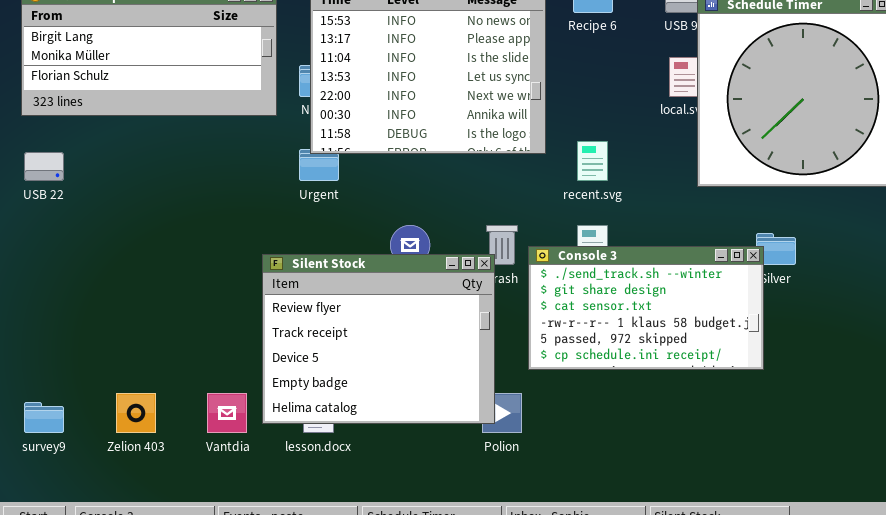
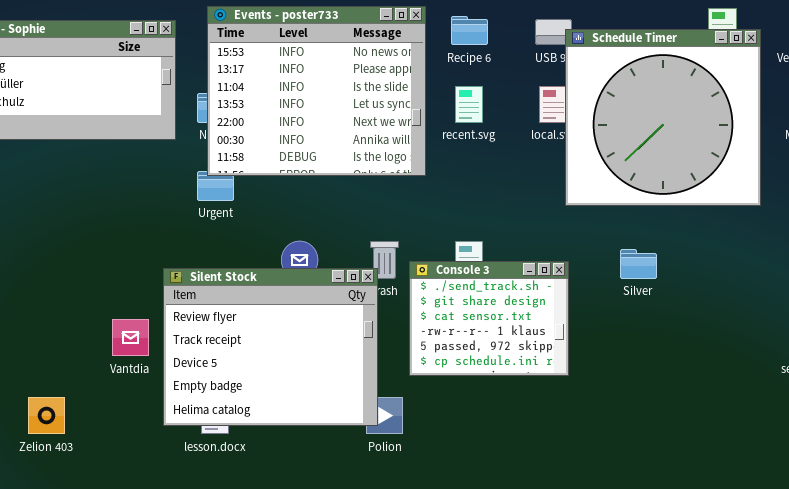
recent.svg: [577,141,608,181] -> [455,86,483,123], moved
Console 3: [528,246,764,370] -> [409,261,569,376], resized
Vantdia: [207,393,247,433] -> [112,319,149,356], moved

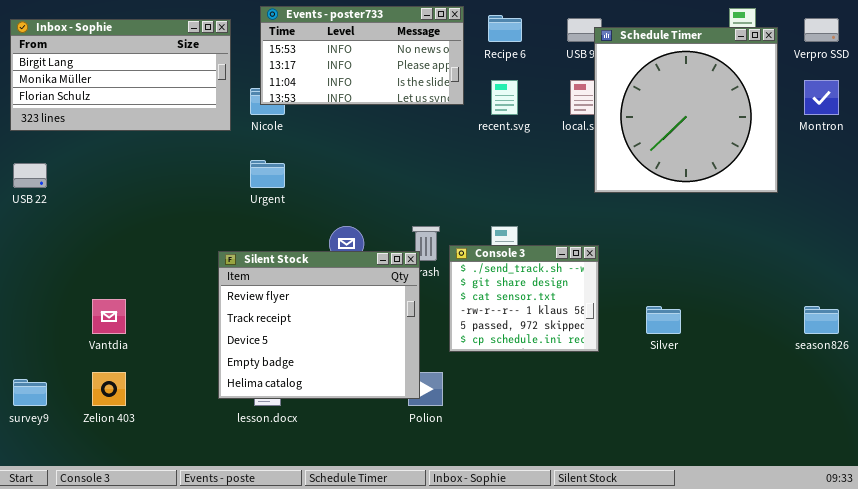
Events - poster733: [207,6,426,176] -> [260,6,464,105], resized
Silver: [620,249,657,279] -> [646,306,681,334], moved
Vantdia: [112,319,149,356] -> [92,299,126,334], moved

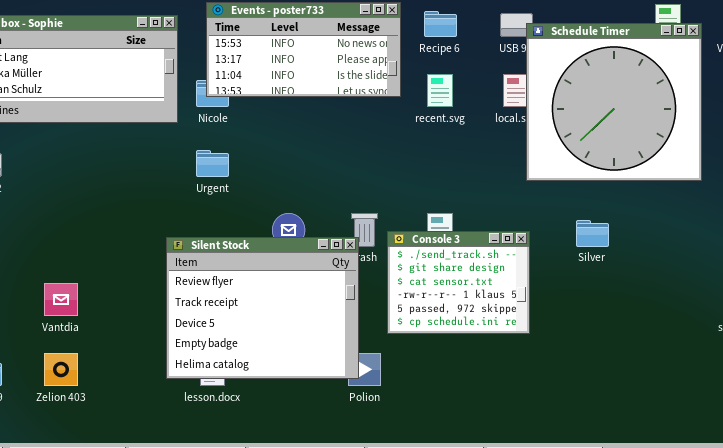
Silver: [646,306,681,334] -> [576,220,609,247], moved

